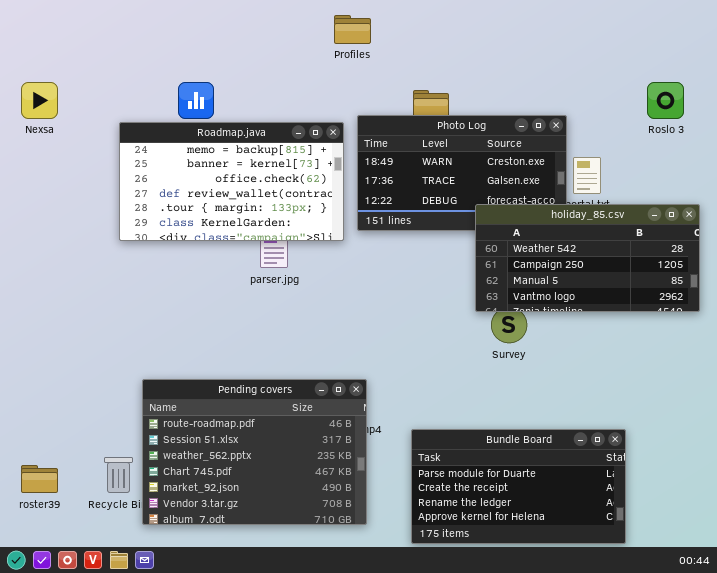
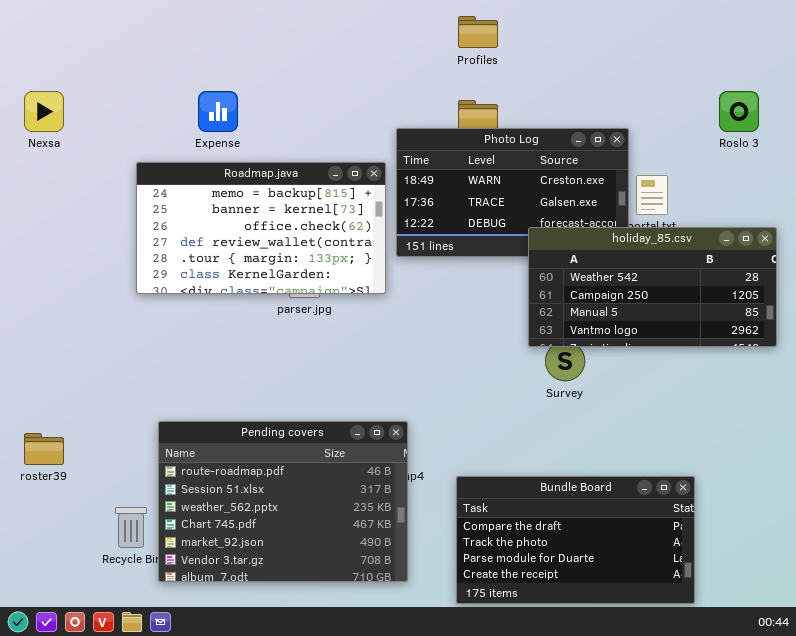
Profiles: [334,15,371,44] -> [458,16,498,48], moved
Roadmap.java: [119,122,344,241] -> [136,162,386,294], moved
Bundle Board: [411,429,626,544] -> [456,476,695,604], scrolled up 2 rows
roster39: [21,465,58,493] -> [24,433,64,465], moved

